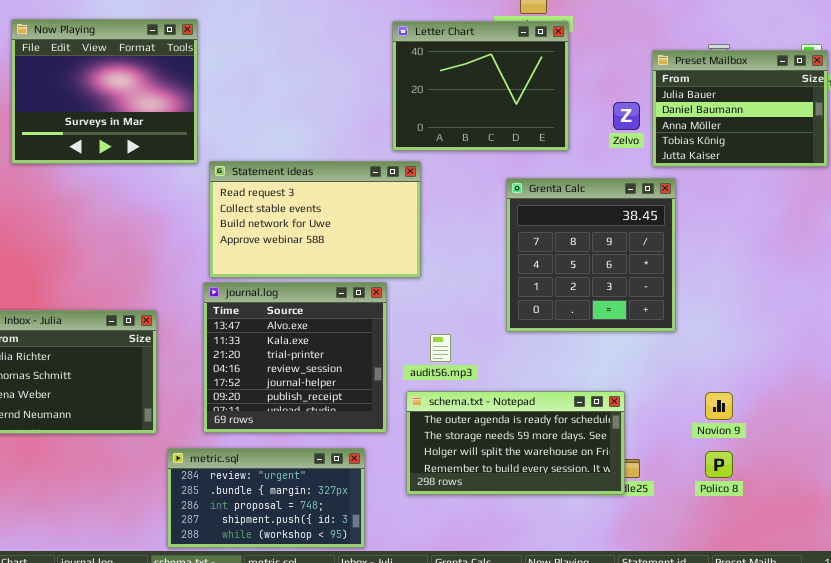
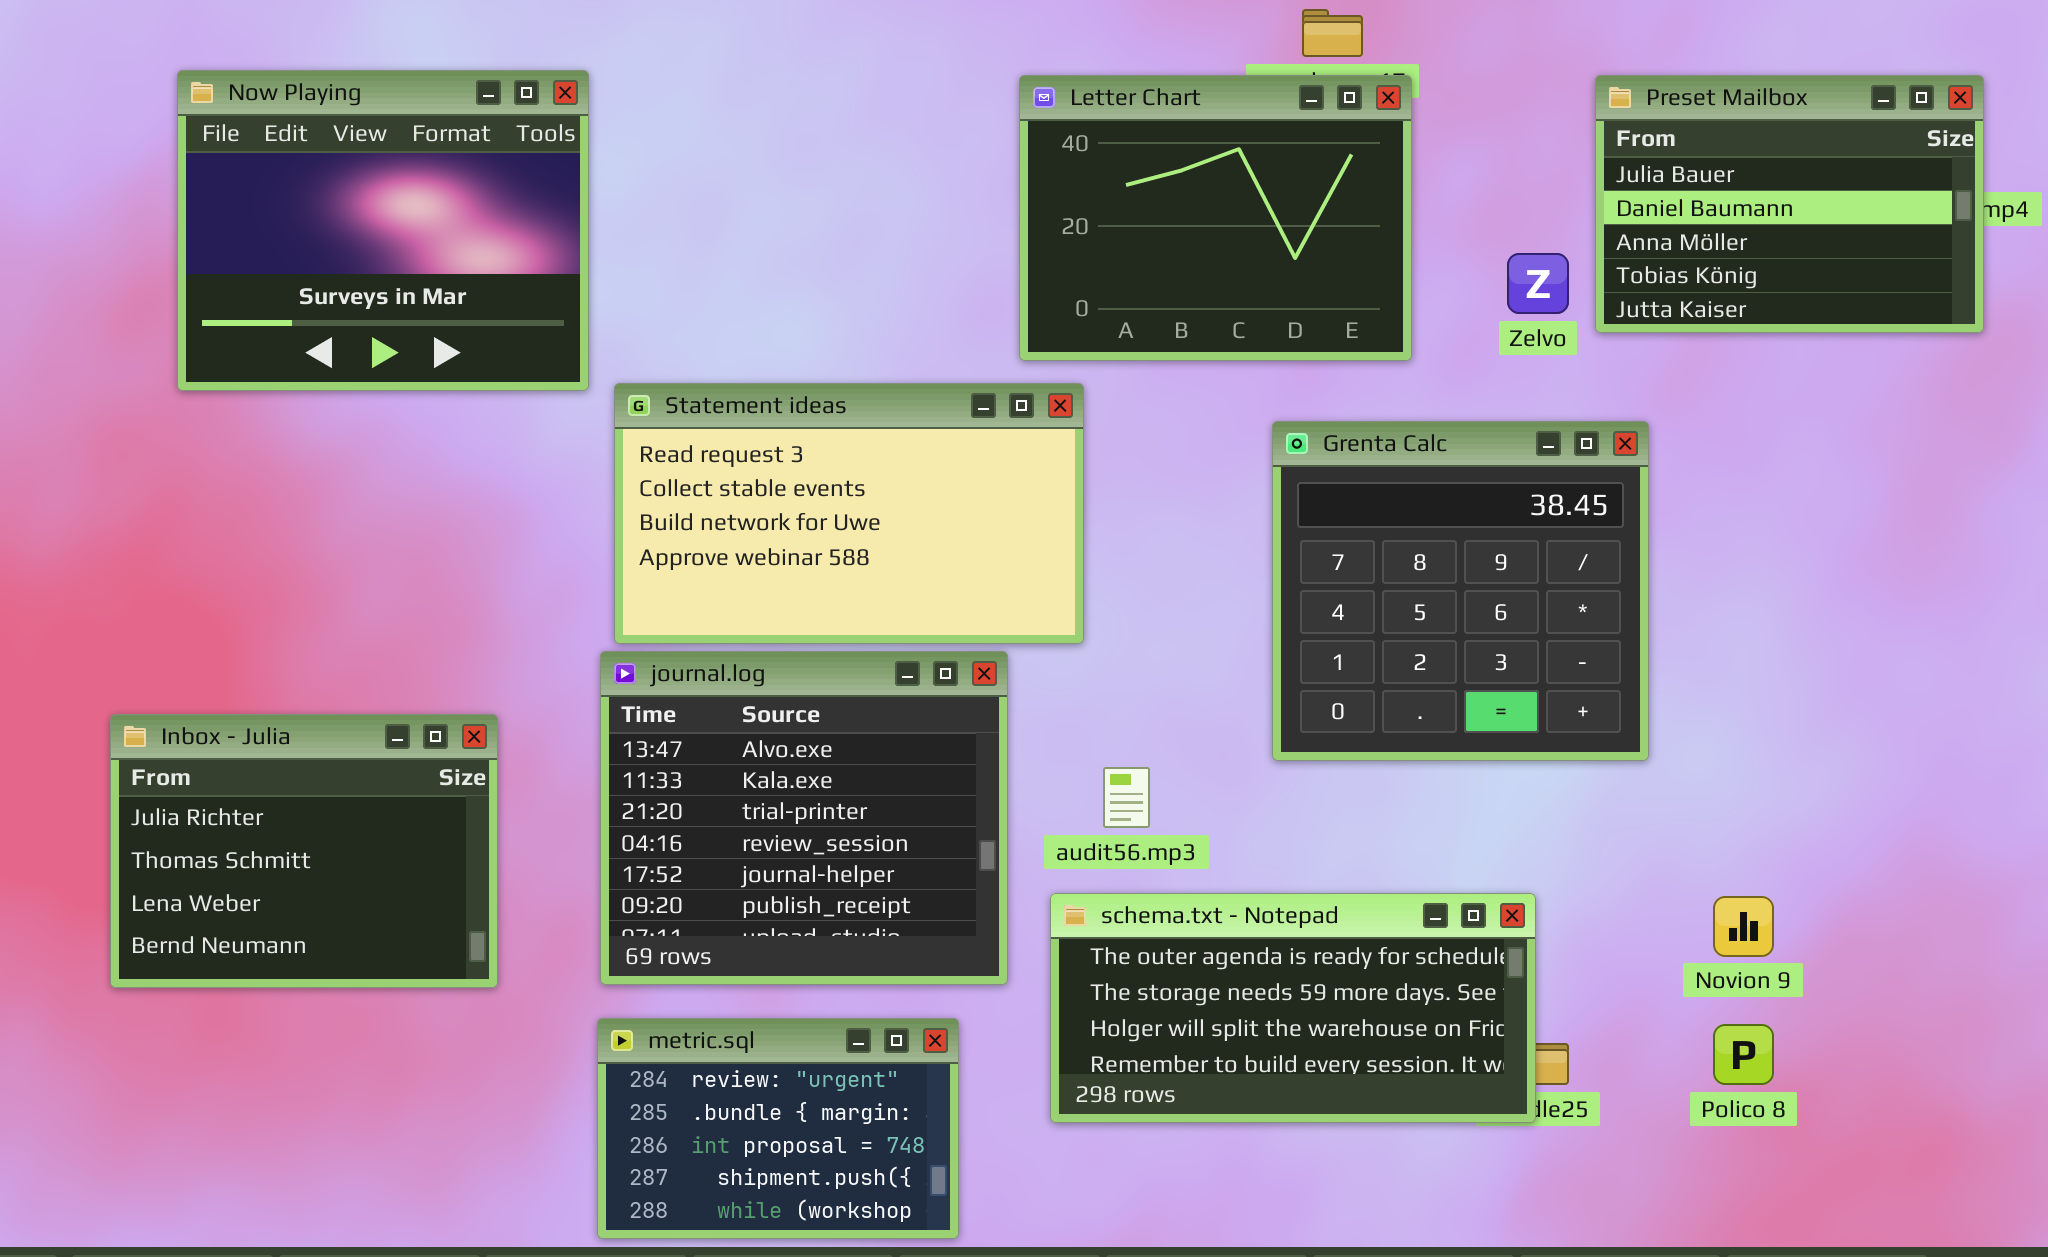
Preset Mailbox: [652,50,828,167] -> [1595,75,1984,333], moved
metric.sql: [167,448,365,548] -> [597,1018,959,1239], resized

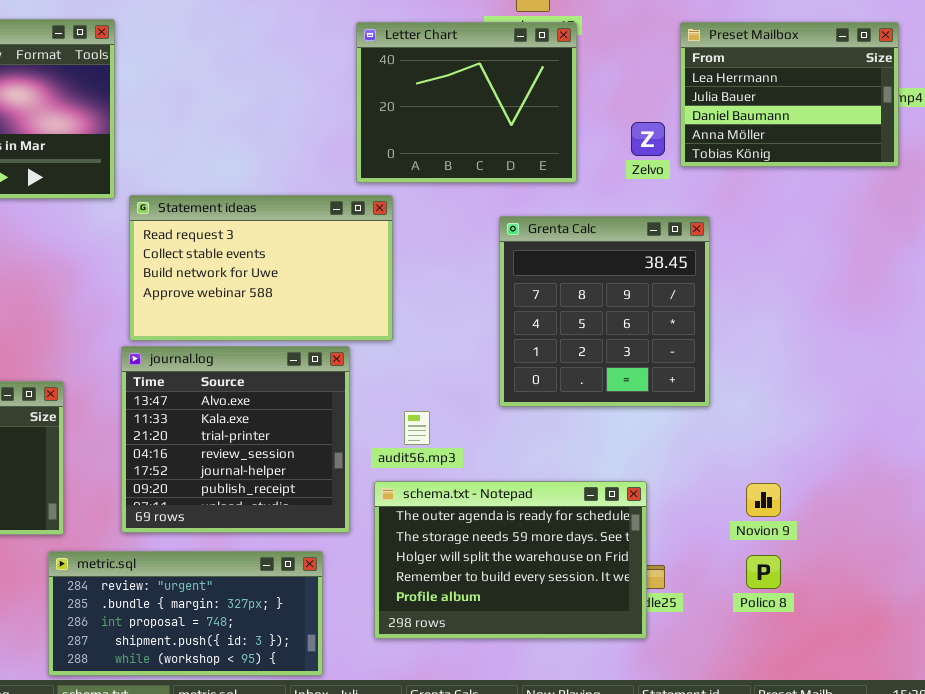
Preset Mailbox: [1595,75,1984,333] -> [680,22,899,167], scrolled up 1 row
schema.txt - Notepad: [1050,893,1536,1123] -> [374,481,647,639], resized
metric.sql: [597,1018,959,1239] -> [48,551,323,676], resized

